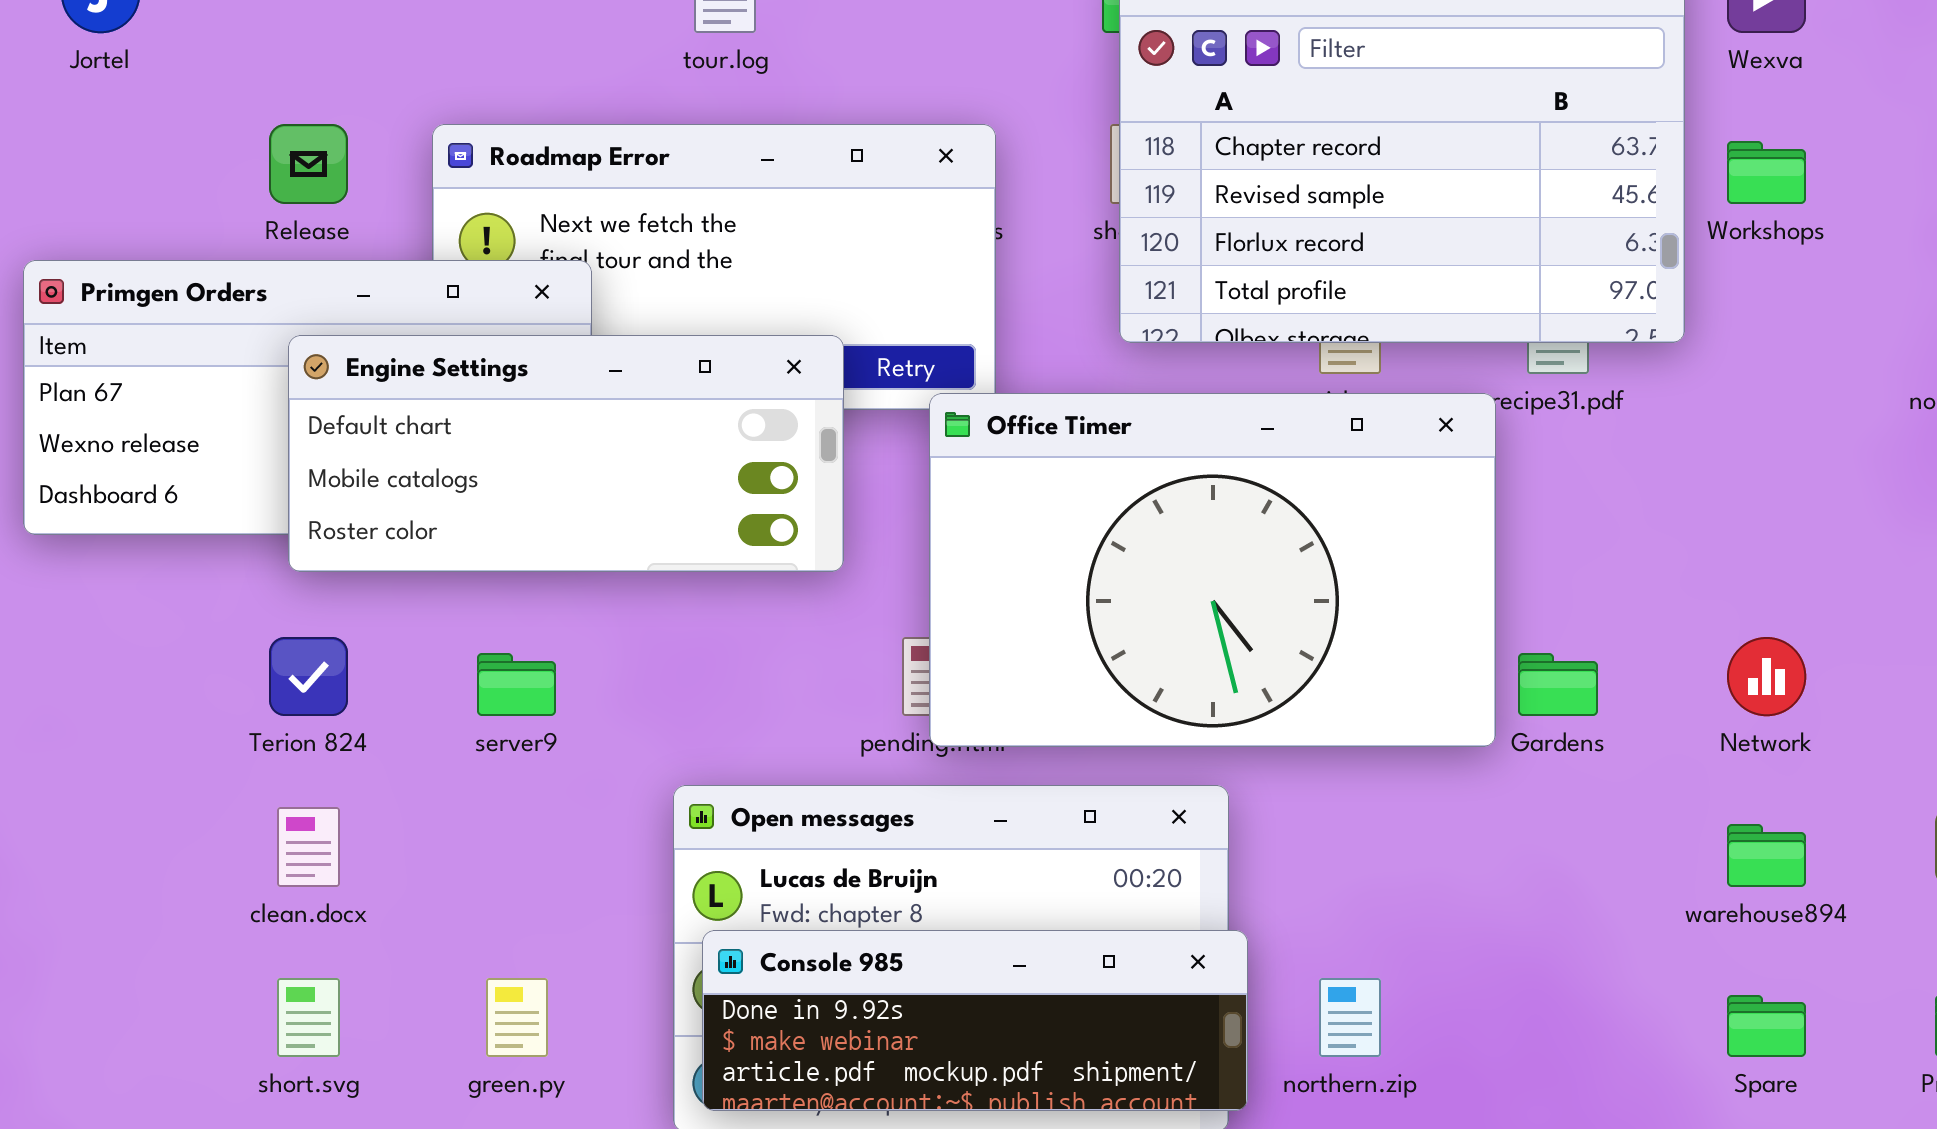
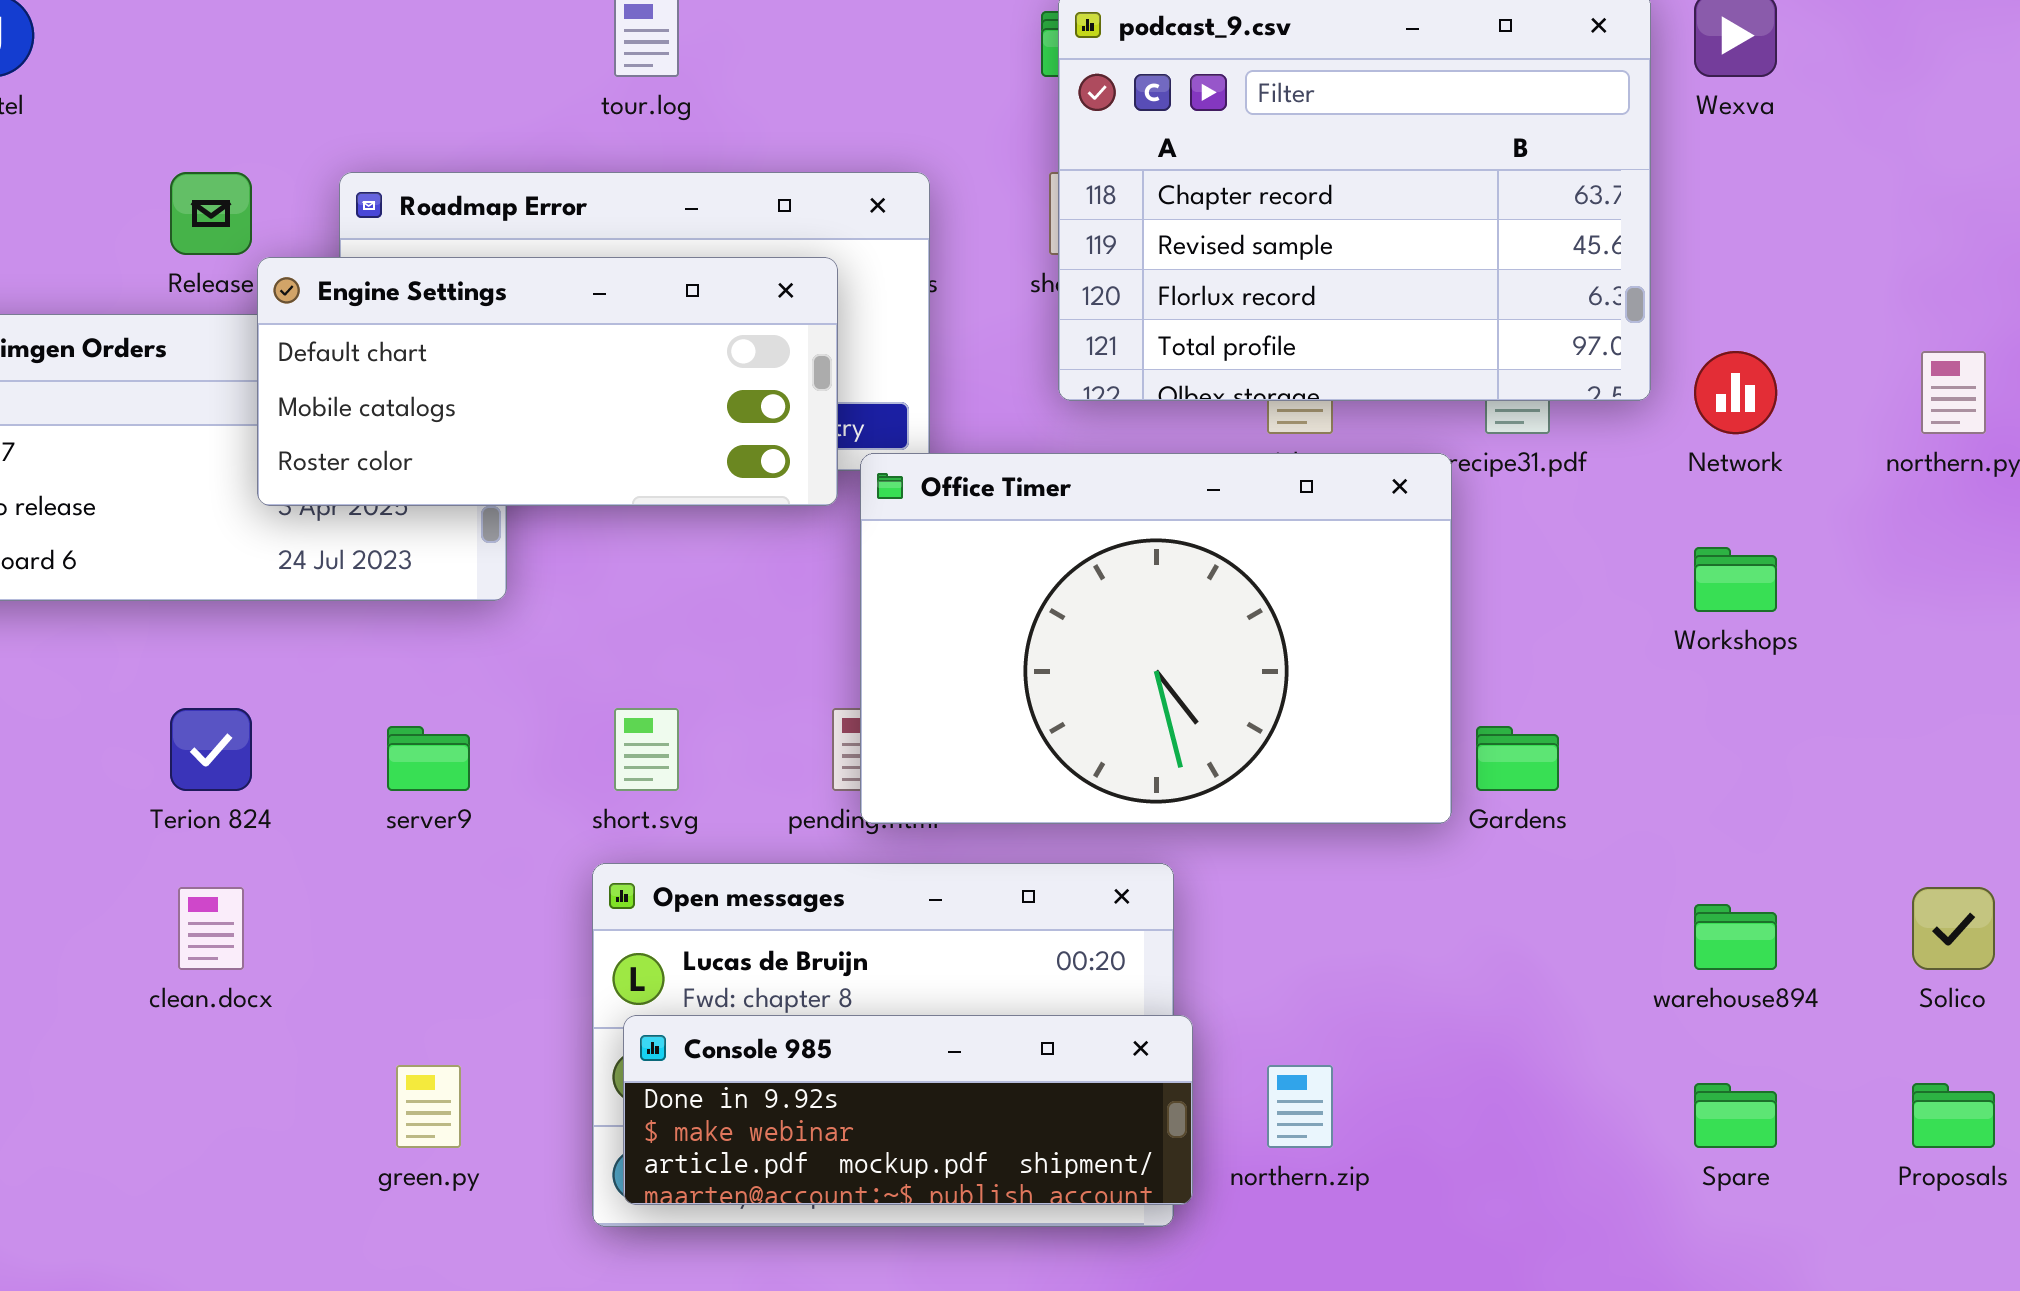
Workshops: [1727,141,1806,204] -> [1694,547,1777,612], moved
Engine Settings: [288,335,844,572] -> [257,257,838,506], moved
Network: [1727,637,1806,716] -> [1694,351,1777,434], moved
short.svg: [277,978,340,1057] -> [614,708,679,791], moved

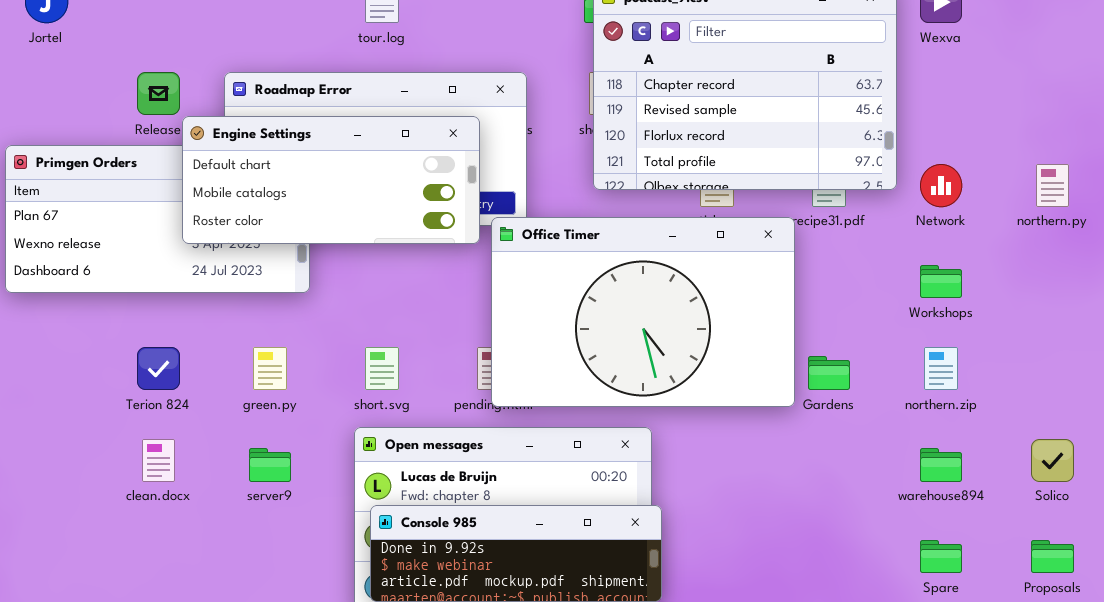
server9: [387,726,470,791] -> [249,448,291,482], moved
green.py: [396,1065,461,1148] -> [253,347,287,390], moved
northern.zip: [1267,1065,1333,1148] -> [924,347,958,390], moved

